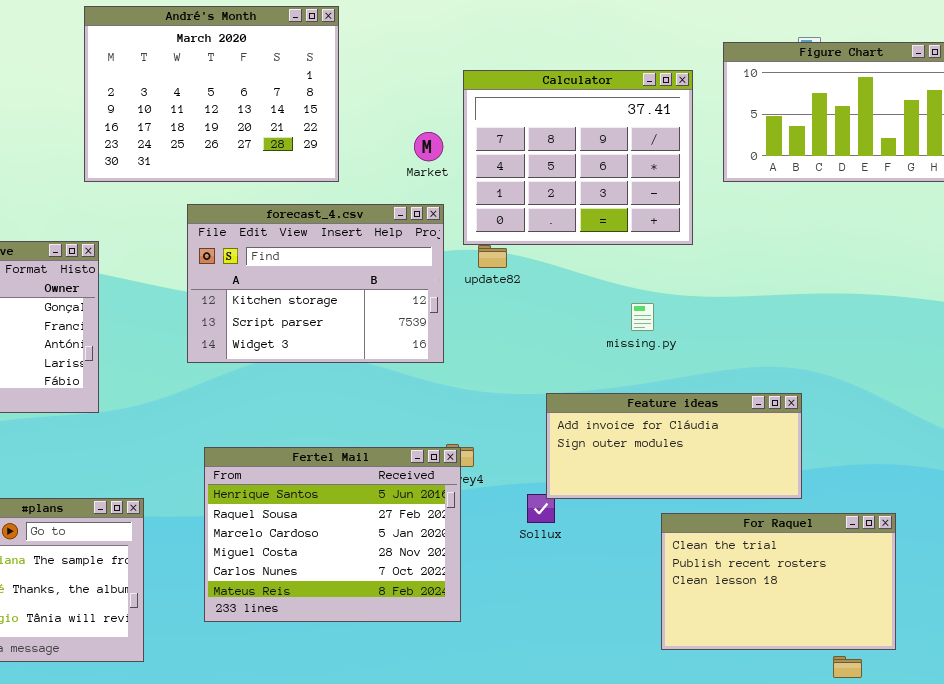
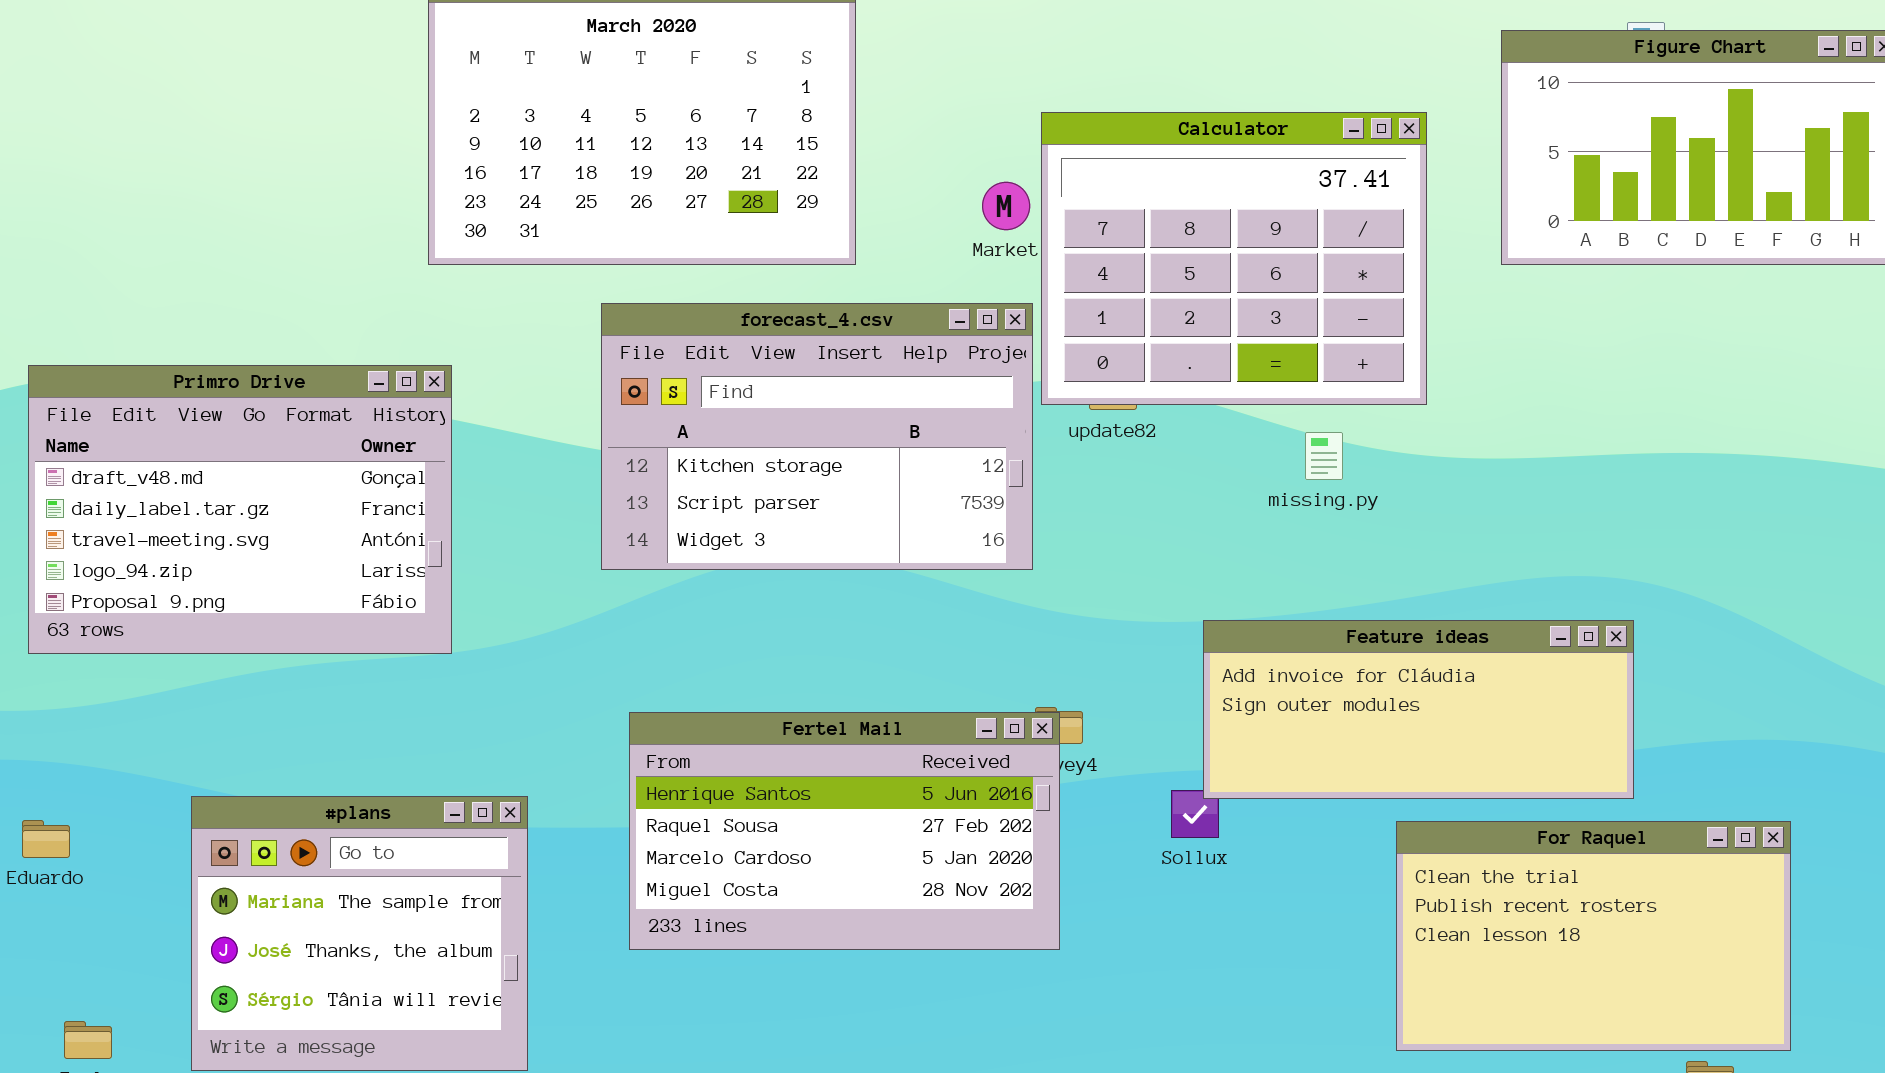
Calculator: [463,70,693,245] -> [1041,112,1427,405], moved
missing.py: [631,303,654,331] -> [1305,432,1343,480], moved
Fertel Mail: [204,447,461,622] -> [629,712,1060,950], resized

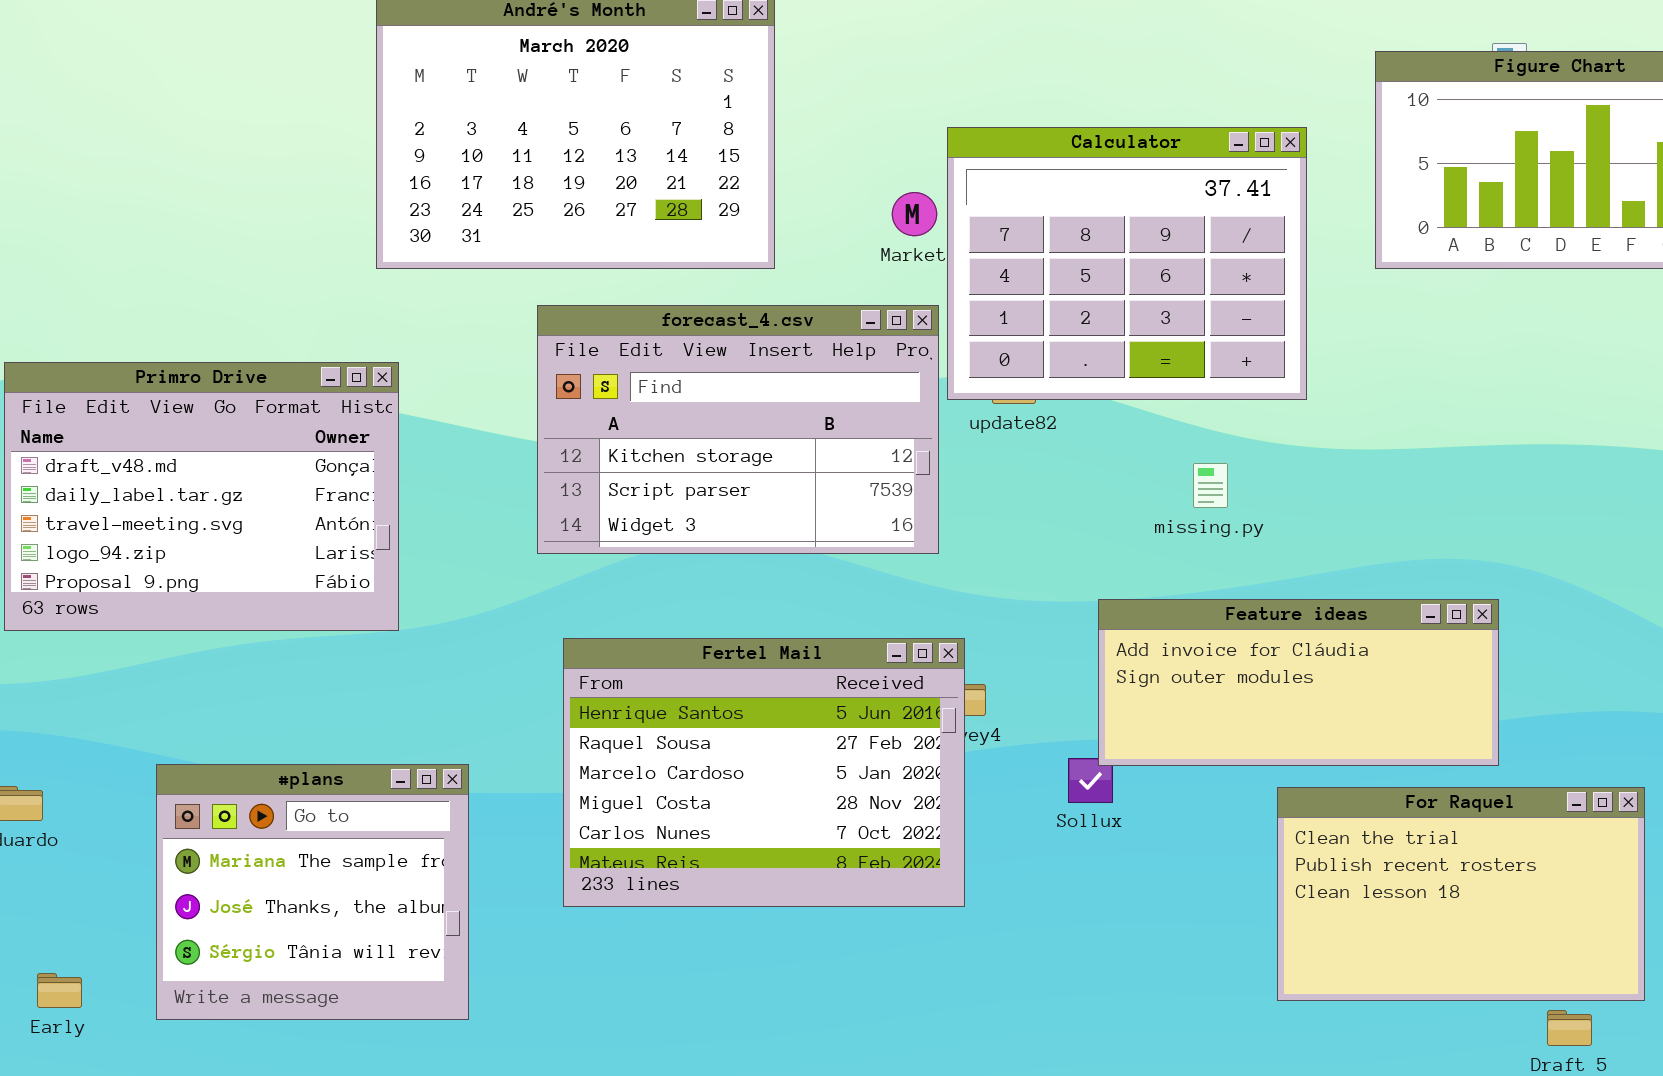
missing.py: [1305,432,1343,480] -> [1193,463,1228,508], moved
Fertel Mail: [629,712,1060,950] -> [563,638,965,907], resized

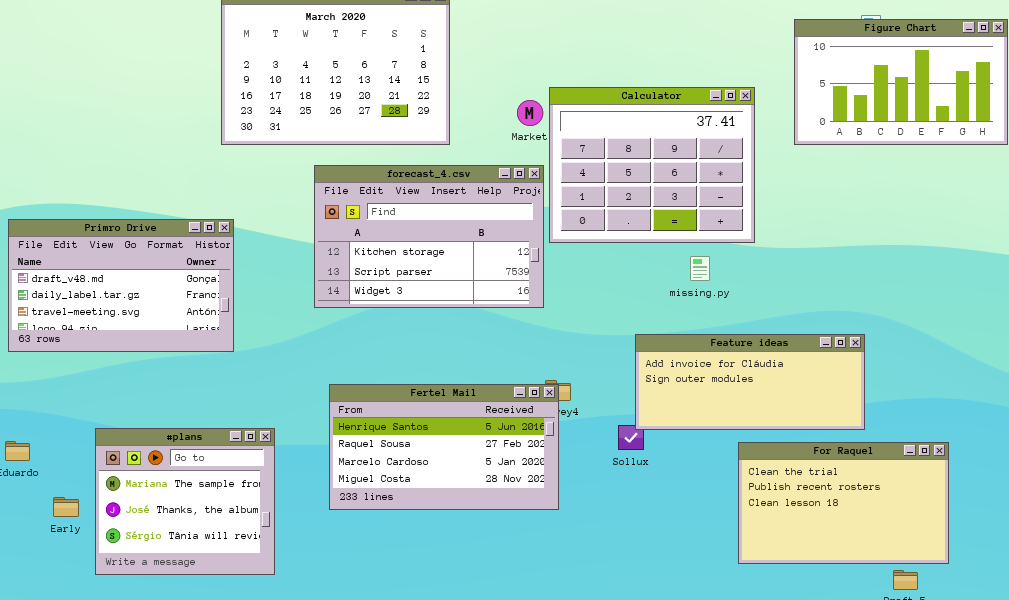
Calculator: [947,127,1307,400] -> [549,87,755,243], moved
Primro Drive: [4,362,399,631] -> [8,219,234,352], resized
Fertel Mail: [563,638,965,907] -> [329,384,559,510], resized
Early: [37,973,82,1008] -> [53,497,79,517], moved

